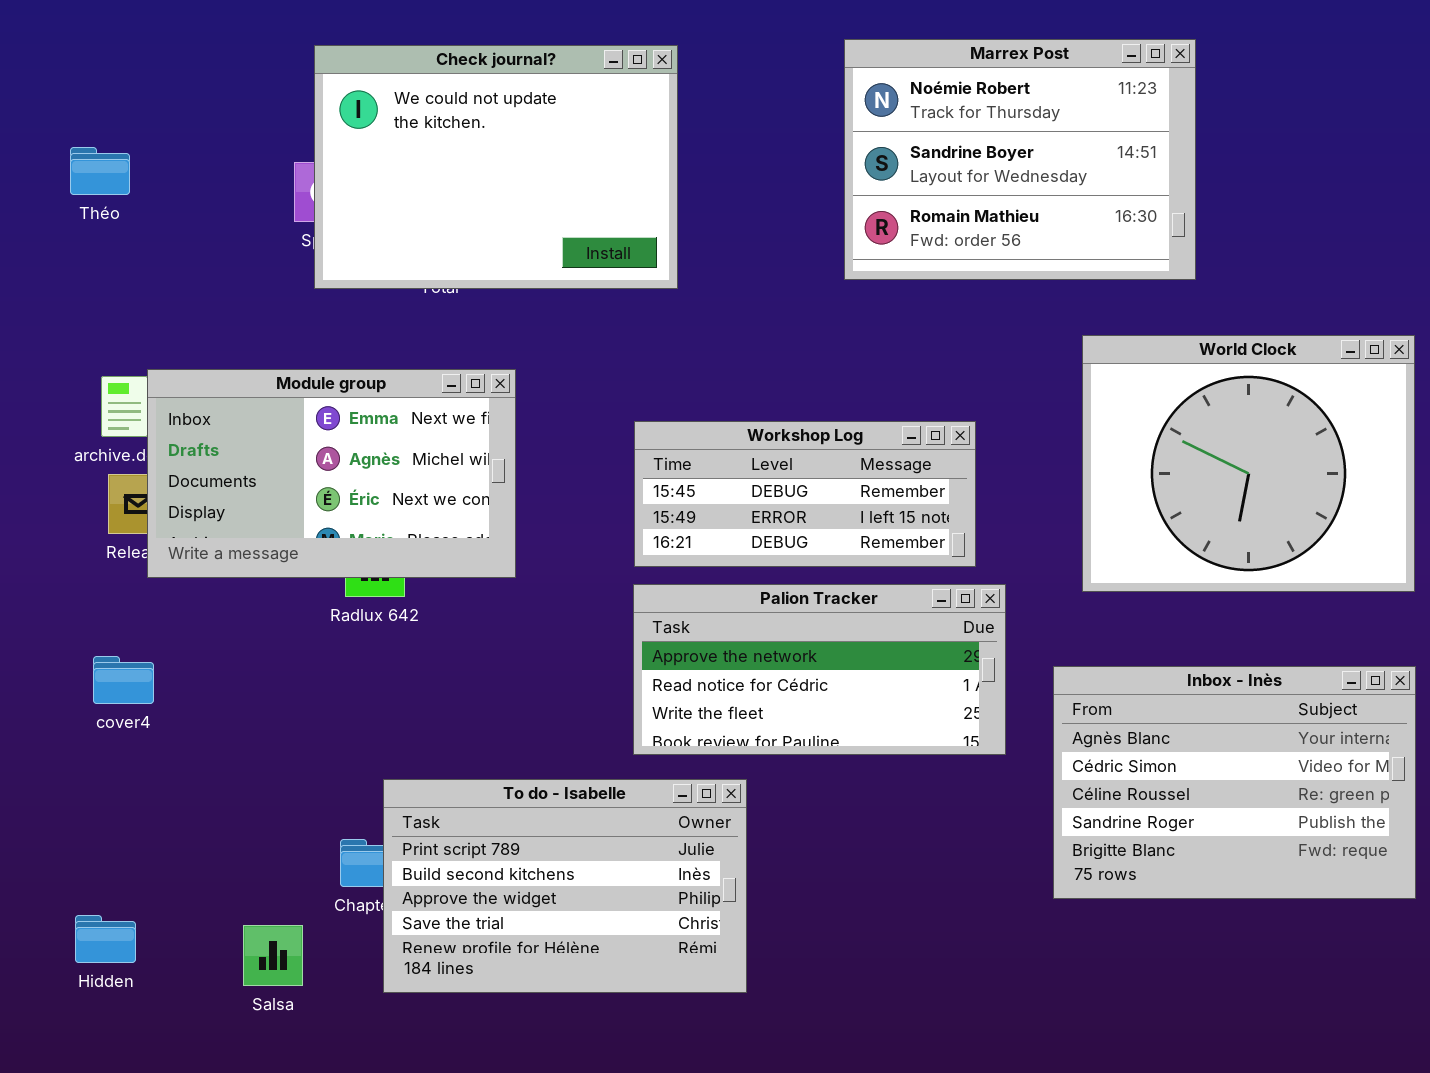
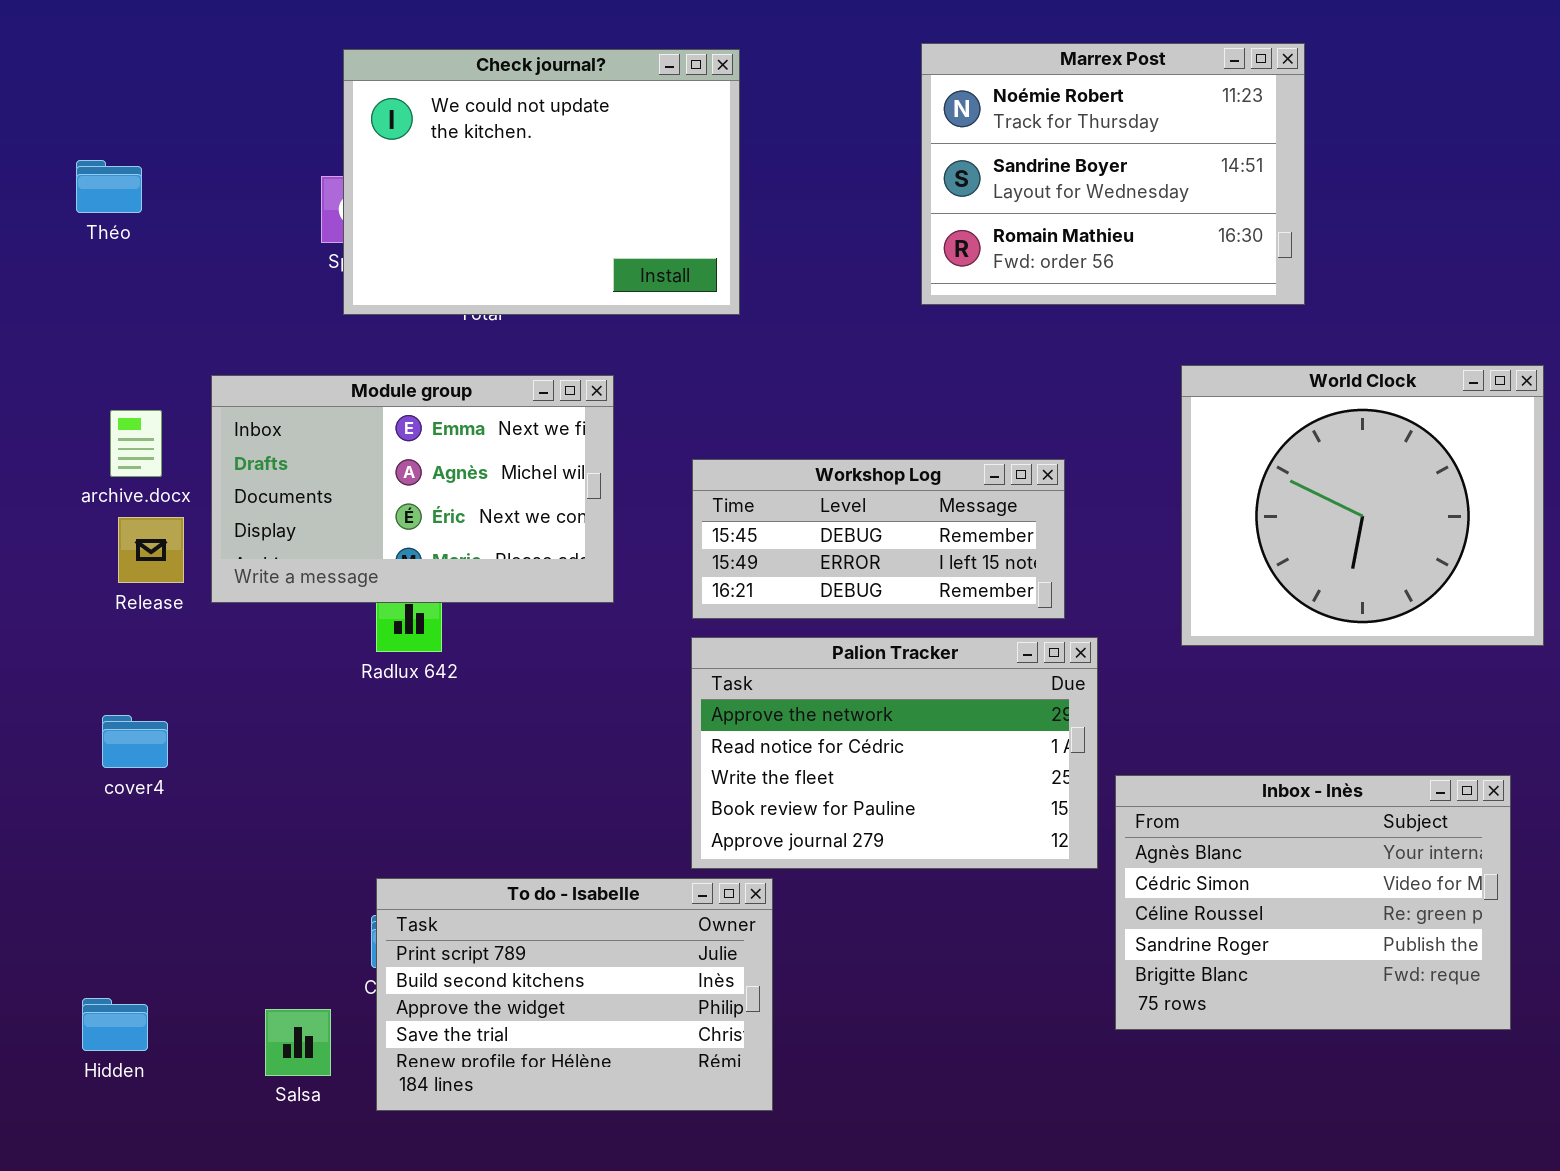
Module group: [147,369,516,578] -> [211,375,614,603], moved
Palion Tracker: [633,584,1006,755] -> [691,637,1098,869], resized
Inbox - Inès: [1053,666,1416,899] -> [1115,775,1511,1030], moved
To do - Isabelle: [383,779,747,993] -> [376,878,773,1111], moved

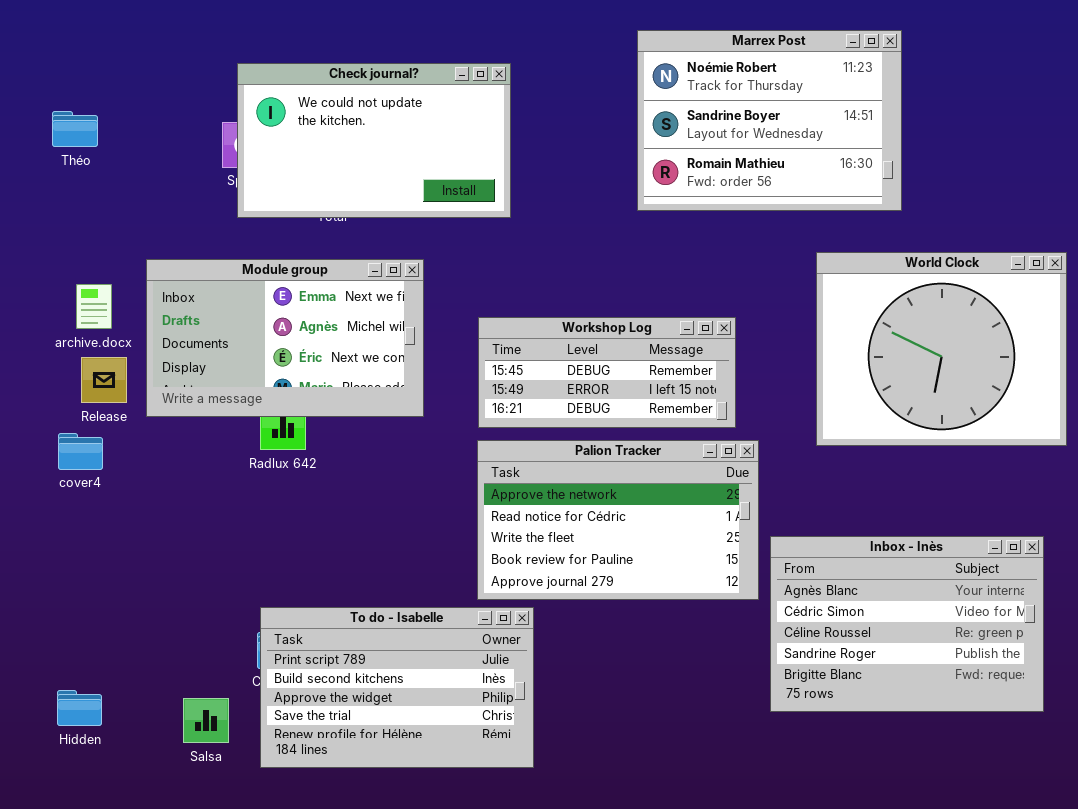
Check journal?: [343,49,740,315] -> [237,63,511,218], resized
cover4: [102,715,168,768] -> [58,433,103,470], moved

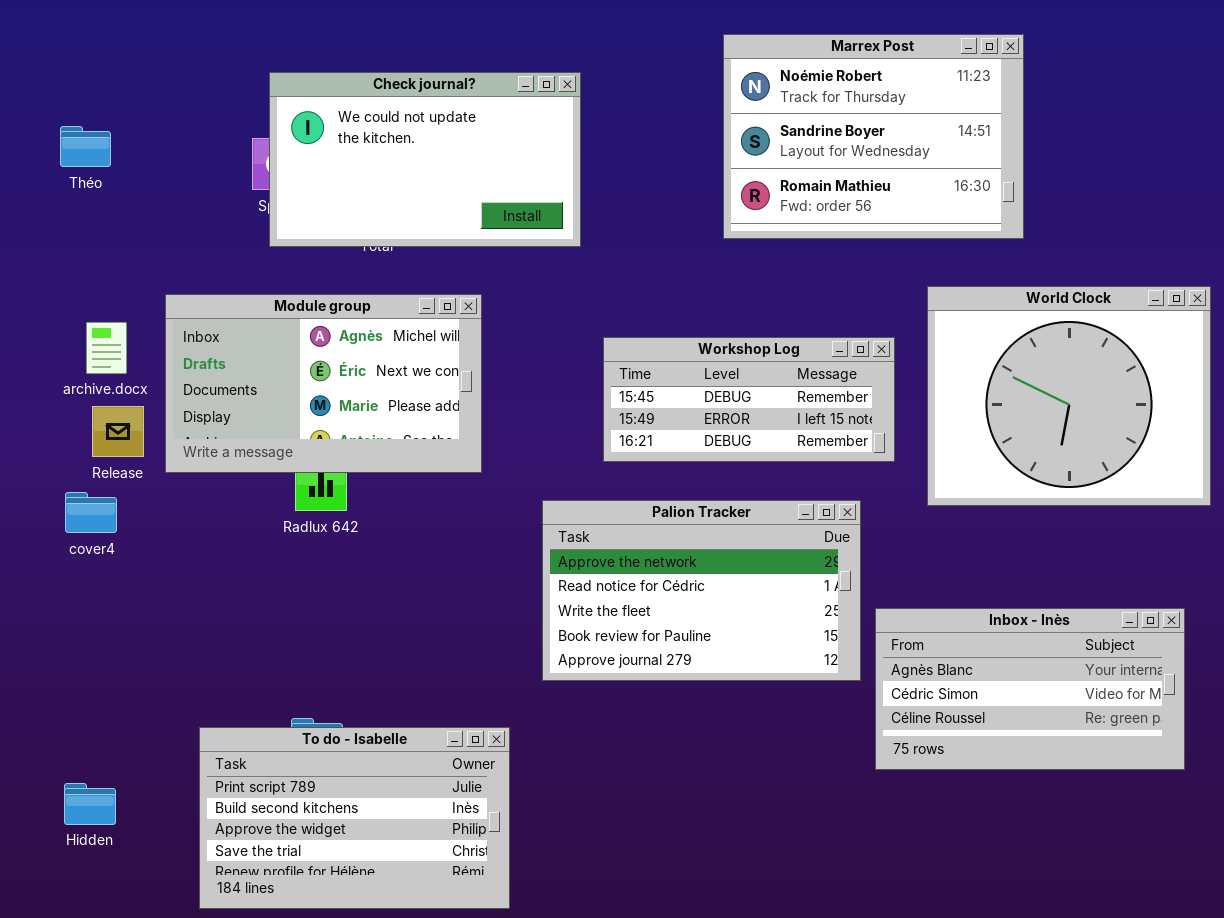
Module group: [146,259,424,417] -> [165,294,482,473], scrolled down 1 row
Workshop Log: [478,317,736,428] -> [603,337,895,462], moved
Inbox - Inès: [770,536,1044,712] -> [875,608,1185,770], resized
To do - Isabelle: [260,607,534,768] -> [199,727,510,909], moved

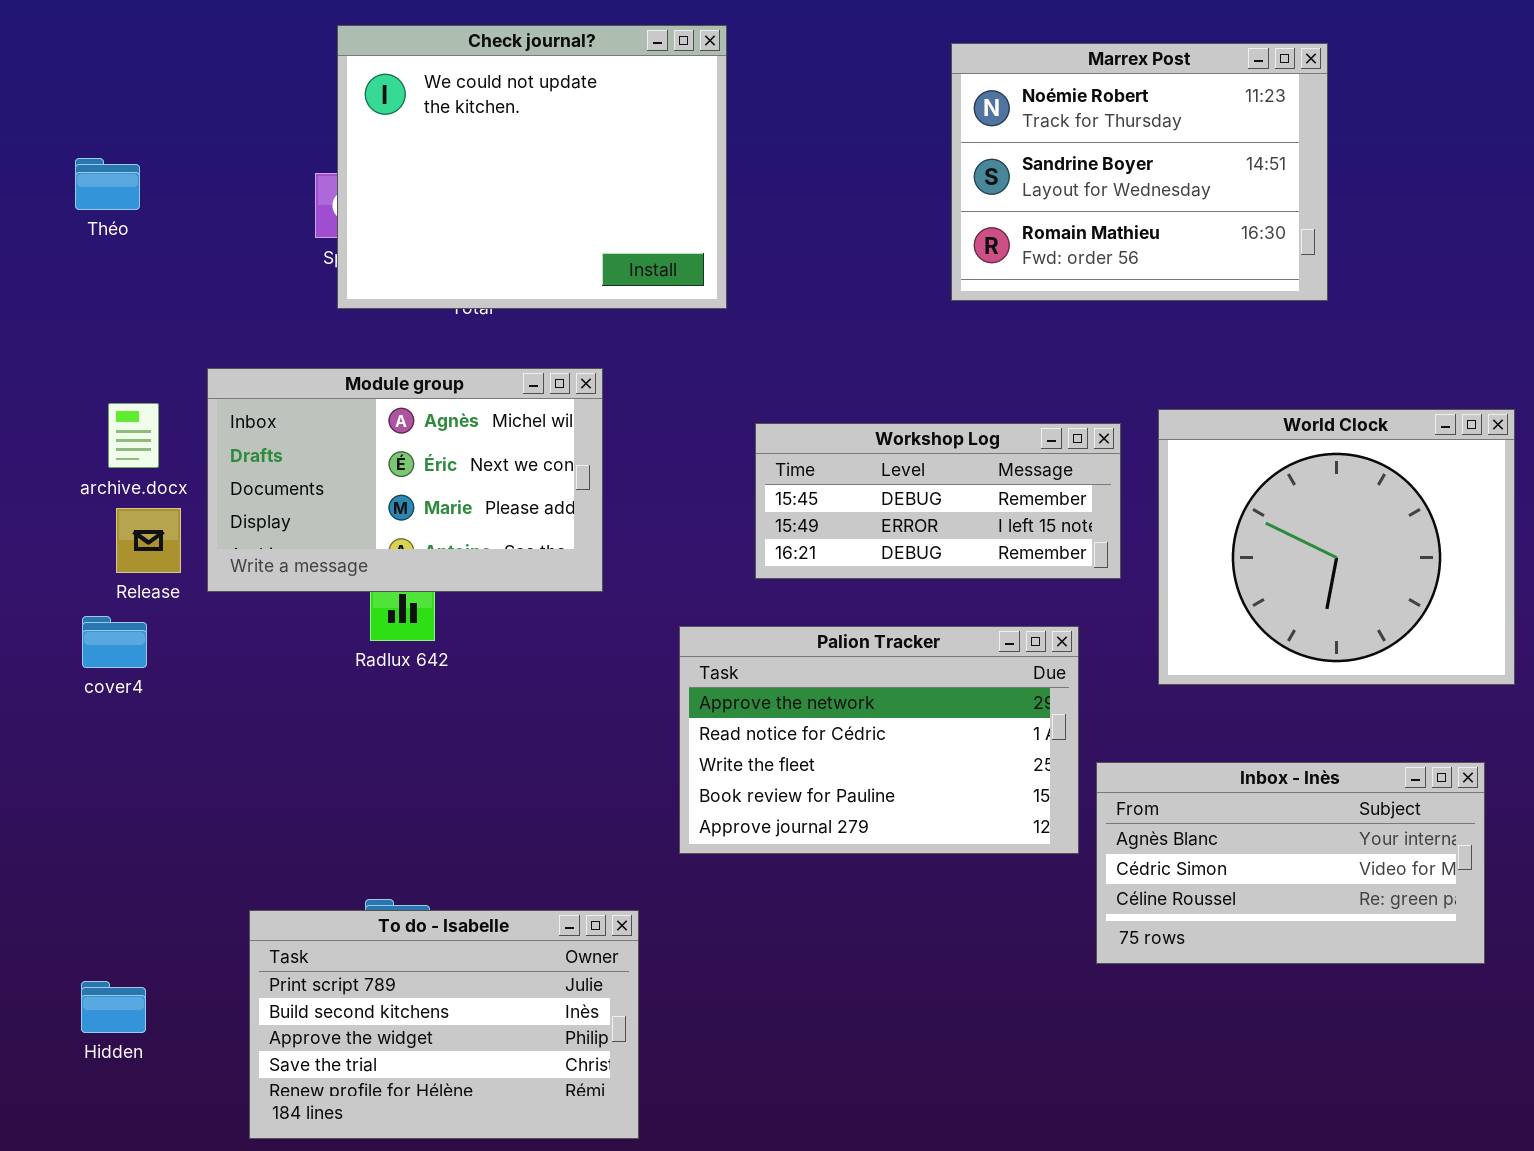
Marrex Post: [723,34,1024,239] -> [951,43,1328,301], moved
Check journal?: [269,72,581,247] -> [337,25,727,309], resized
World Clock: [927,286,1211,506] -> [1158,409,1515,685], moved

